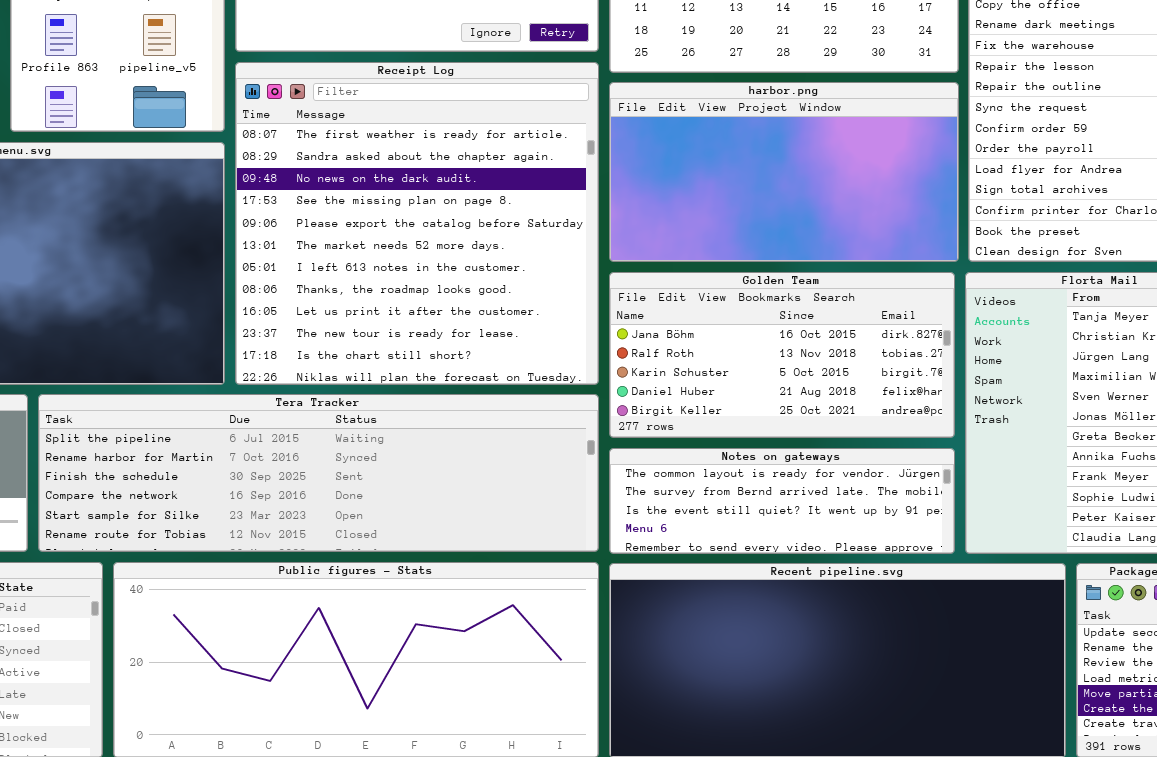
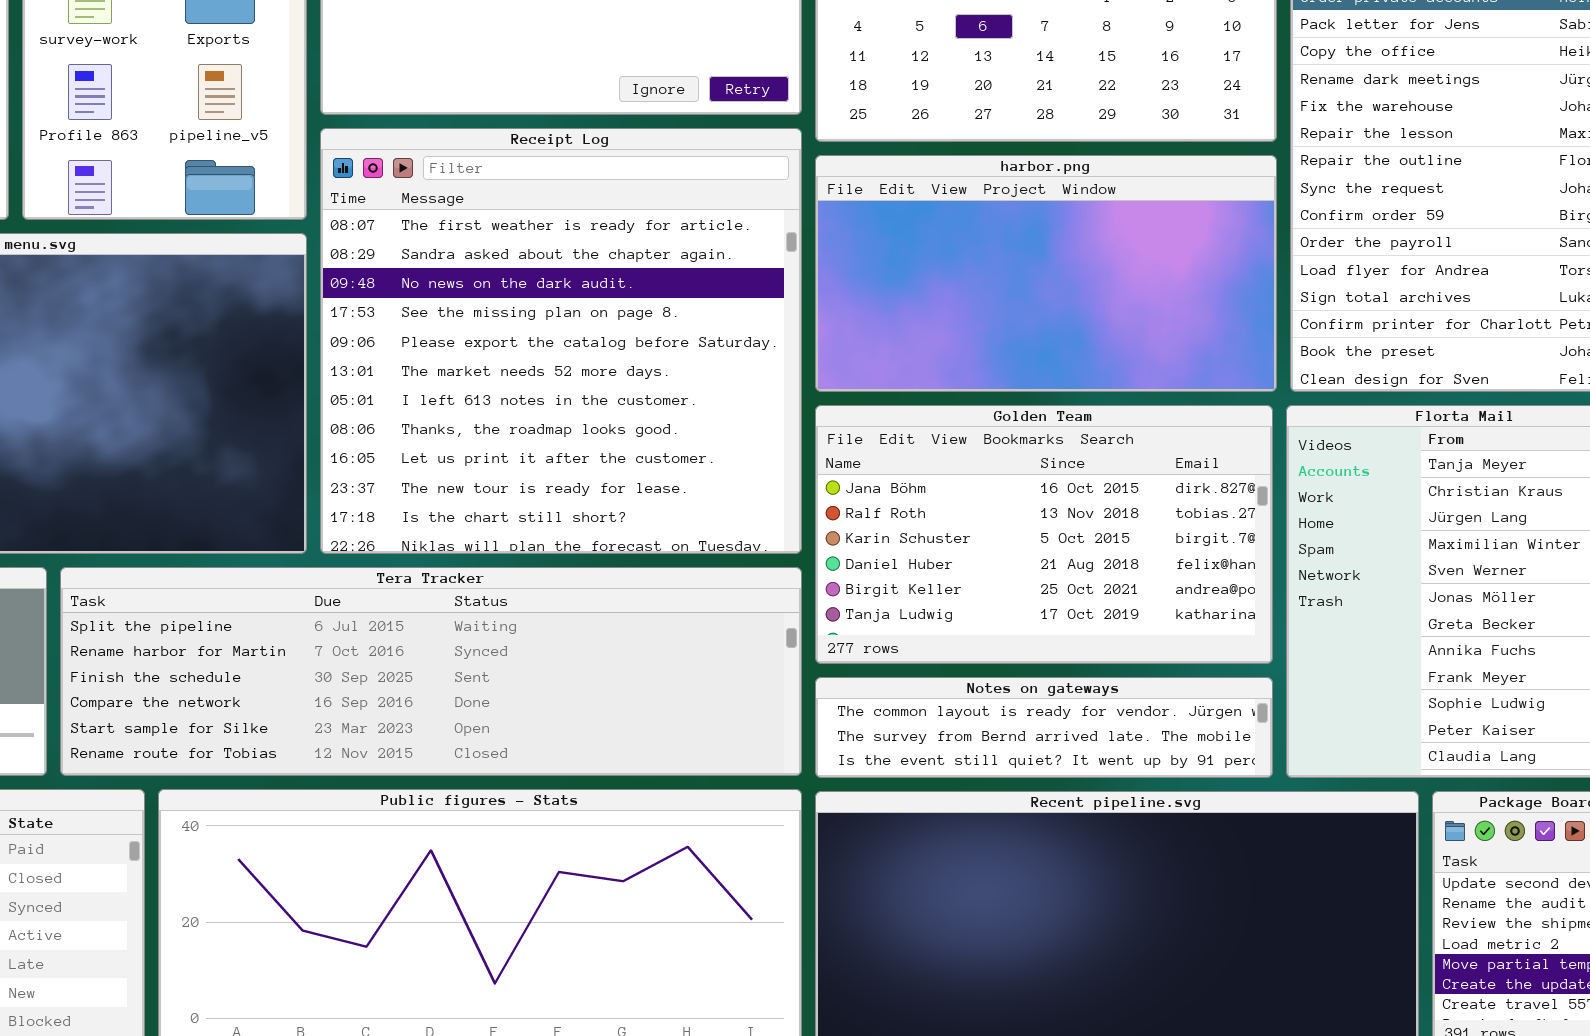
Golden Team: [609,272,955,438] -> [815,405,1273,664], resized
Notes on gateways: [609,448,955,554] -> [815,677,1273,778], resized

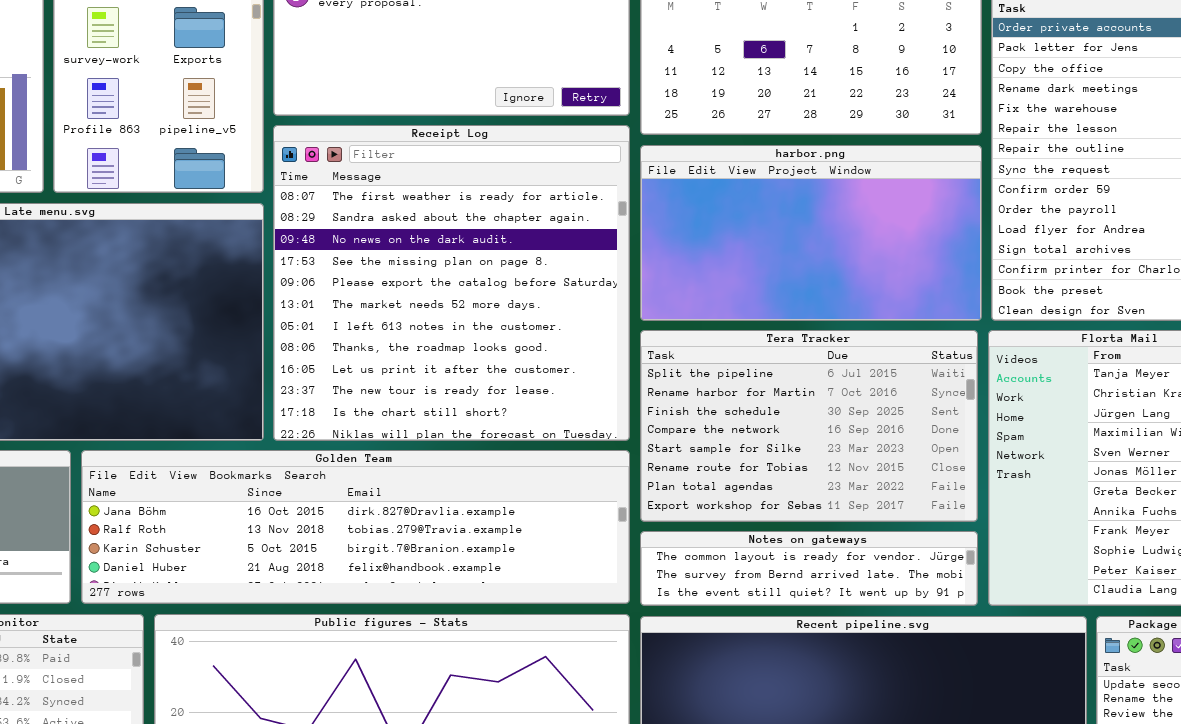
Golden Team: [815,405,1273,664] -> [81,450,630,604], moved, resized
Tera Tracker: [60,567,802,776] -> [640,330,978,522], moved, resized

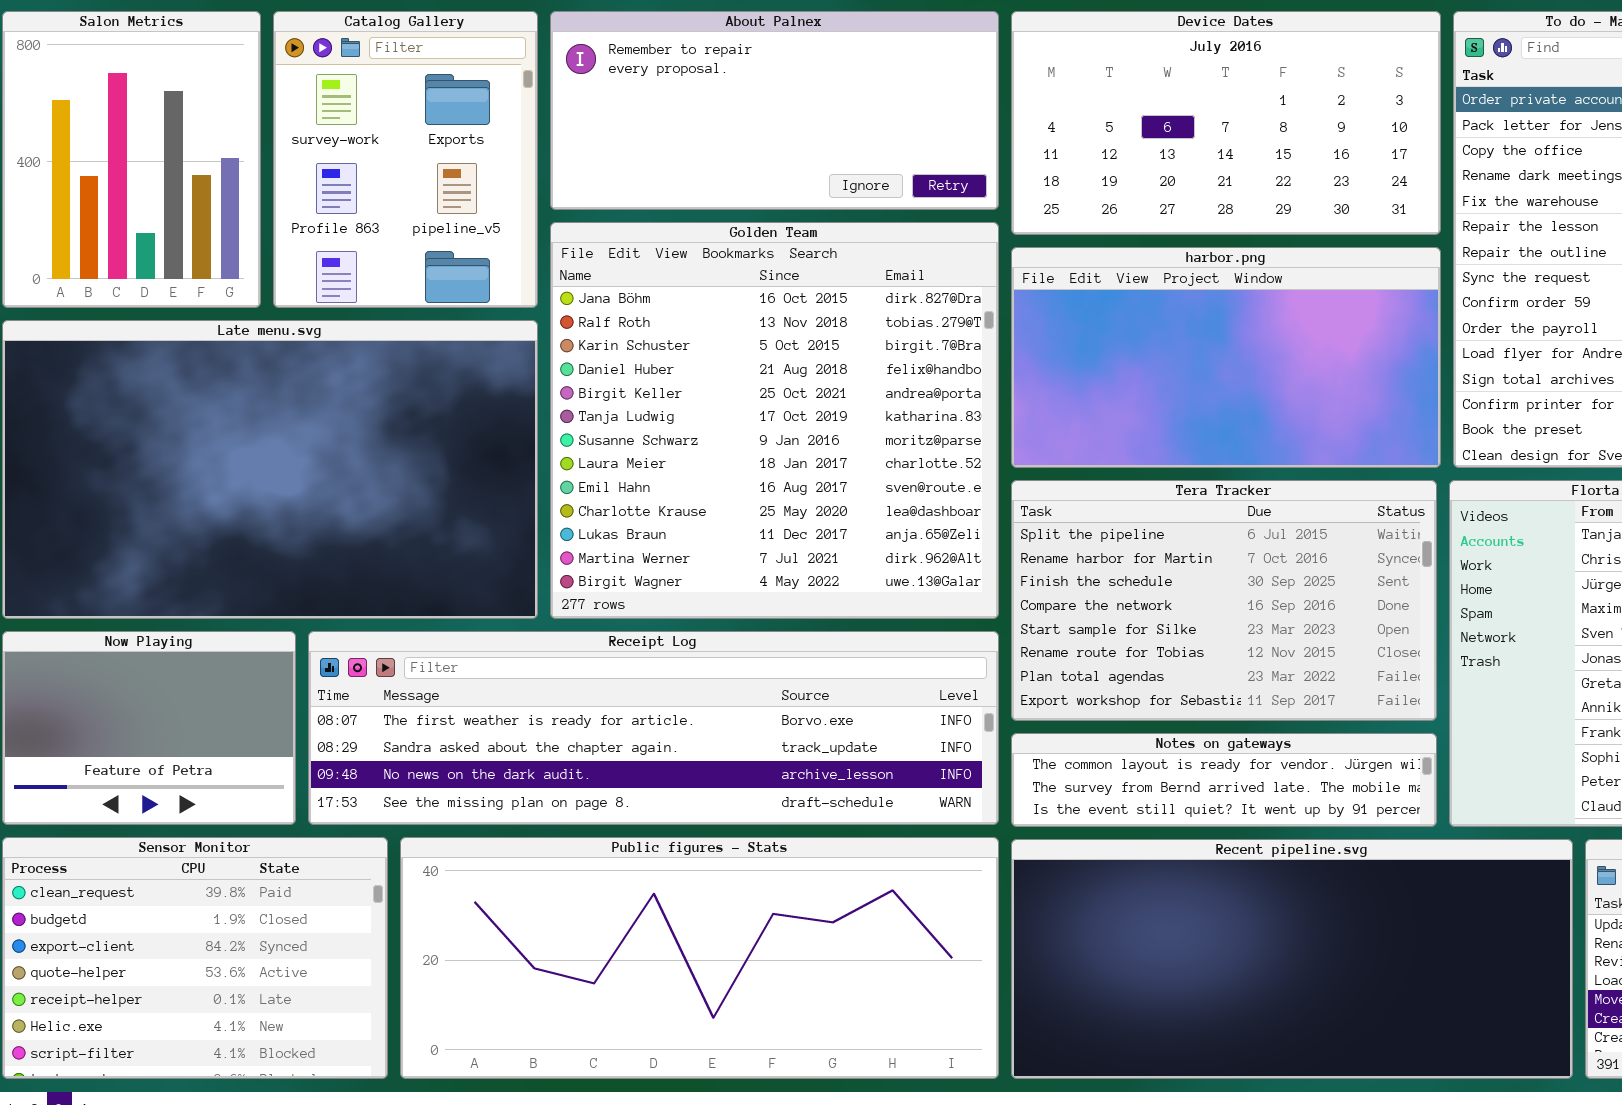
Receipt Log: [273,125,630,441] -> [308,631,999,825], moved, resized
Golden Team: [81,450,630,604] -> [550,222,999,619], moved, resized

